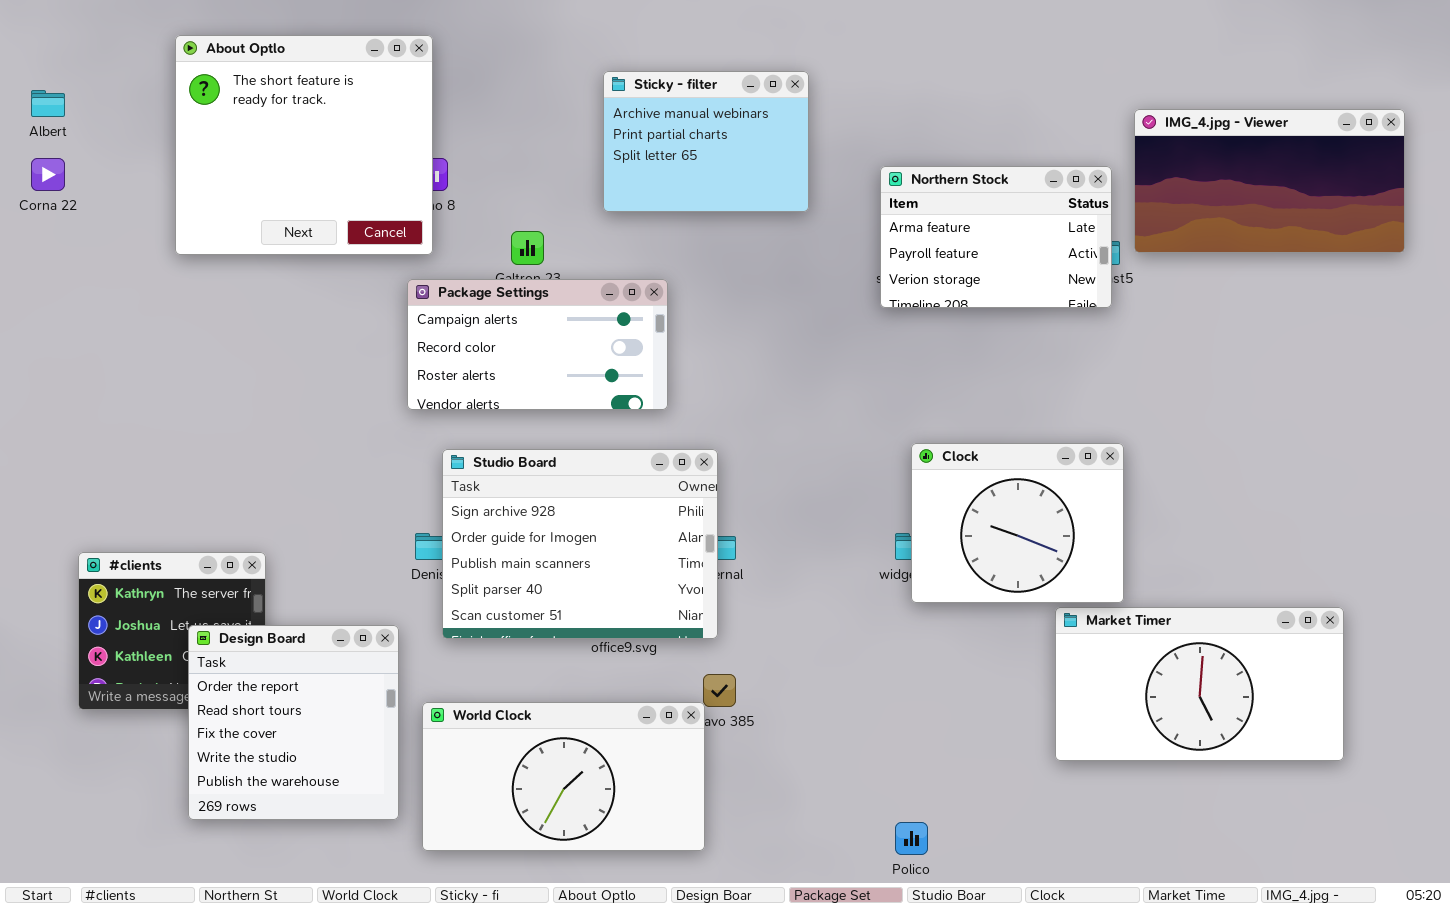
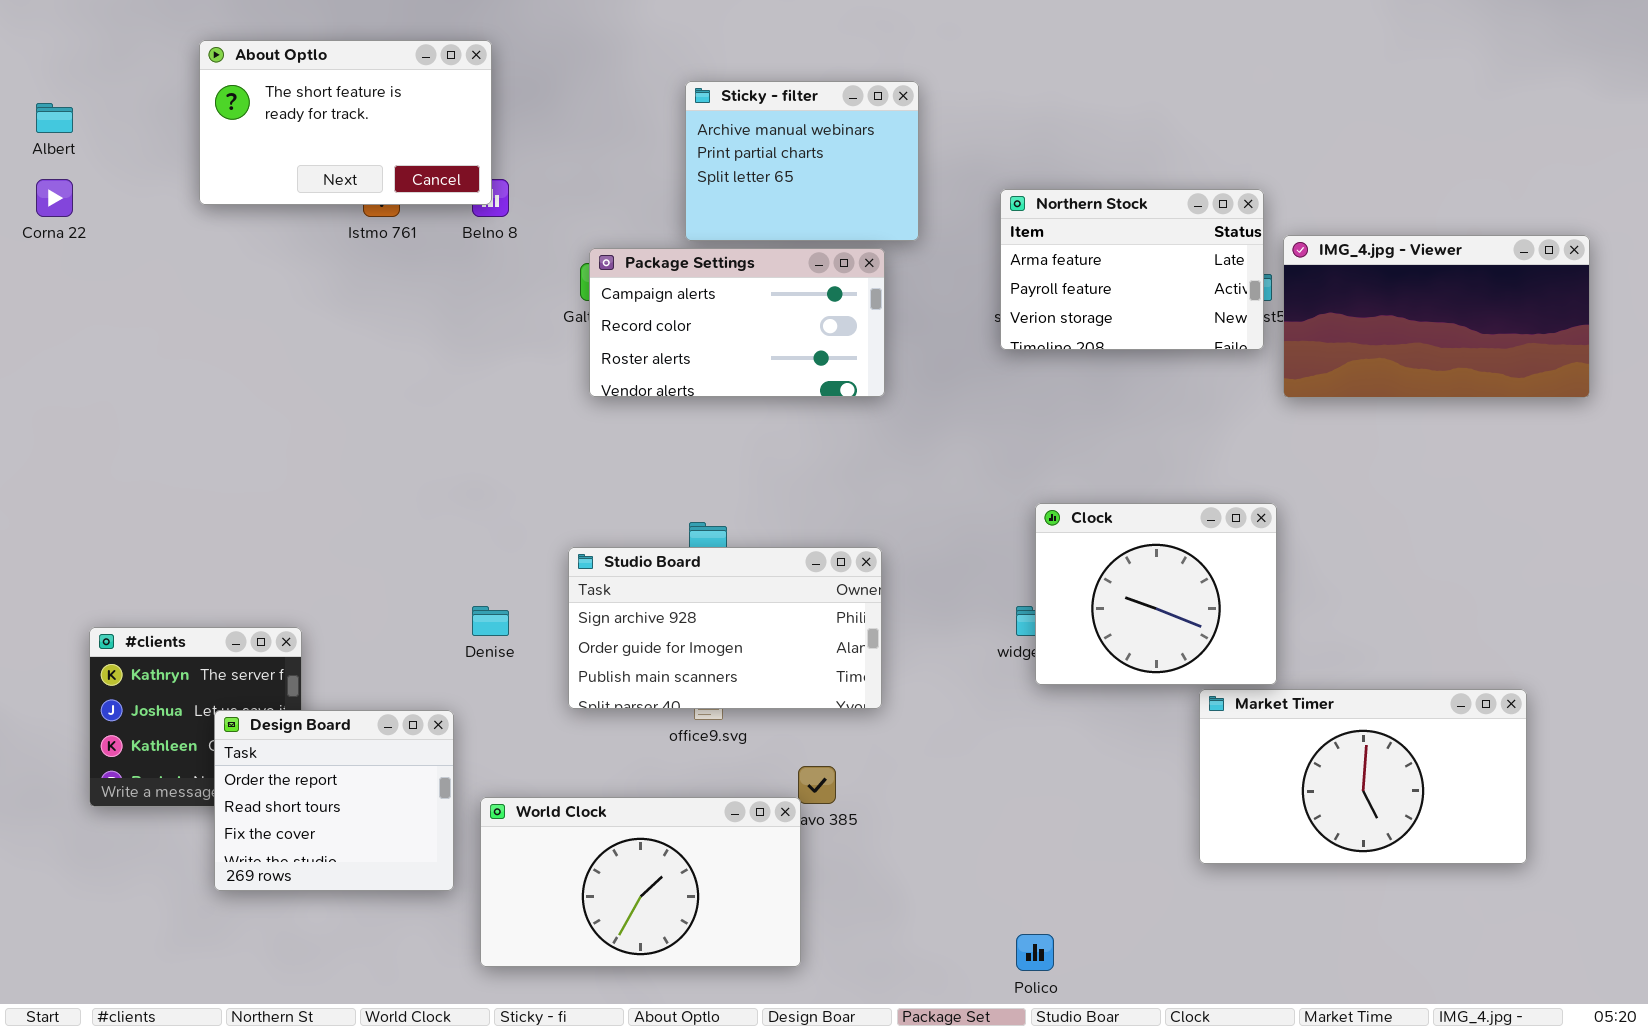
About Optlo: [175,35,433,255] -> [199,40,492,205], resized
IMG_4.jpg - Viewer: [1134,109,1405,253] -> [1283,235,1590,398], moved
Package Settings: [407,279,668,410] -> [589,248,885,397], moved
Studio Board: [442,449,718,639] -> [568,547,882,709], moved, resized
Design Board: [188,625,399,820] -> [214,710,454,891], resized

